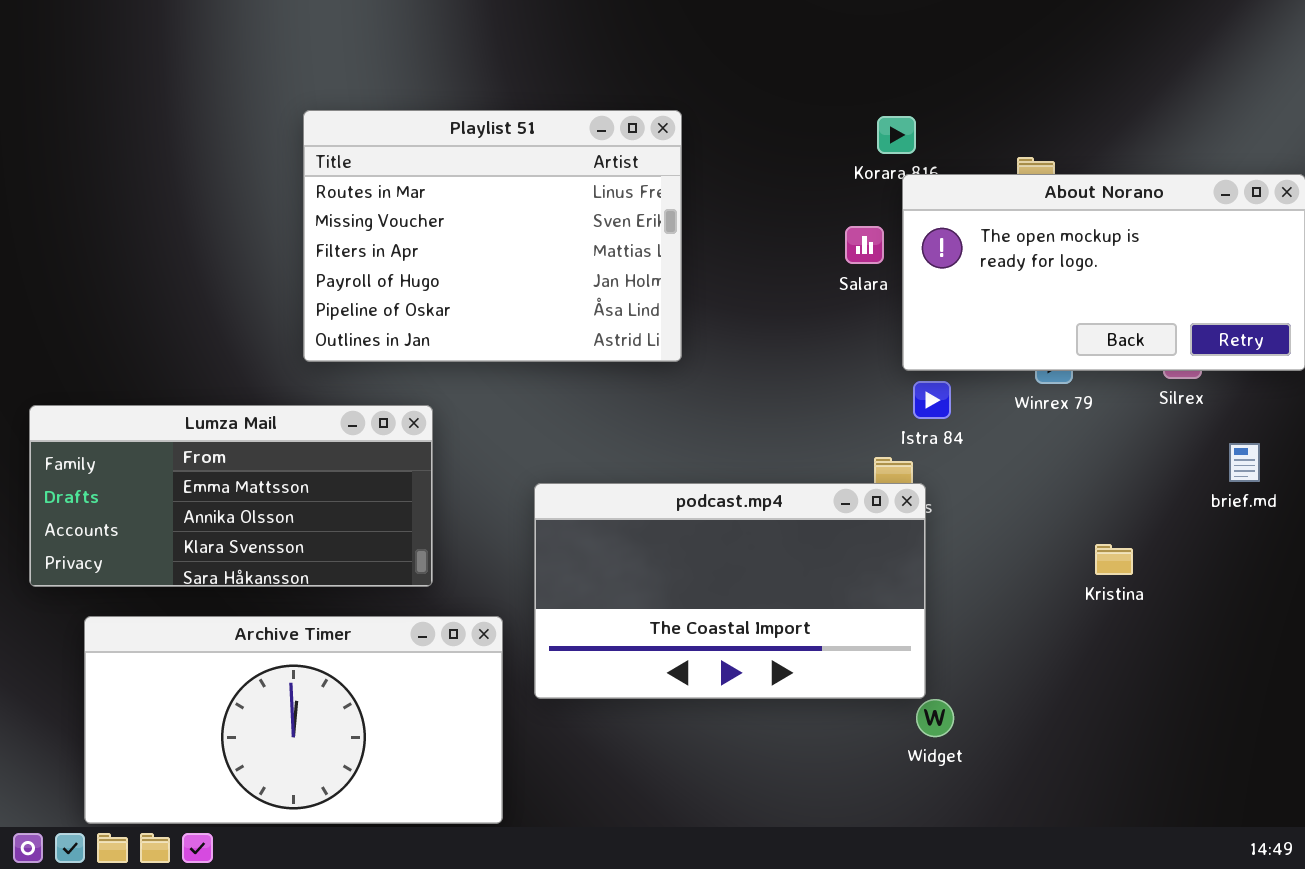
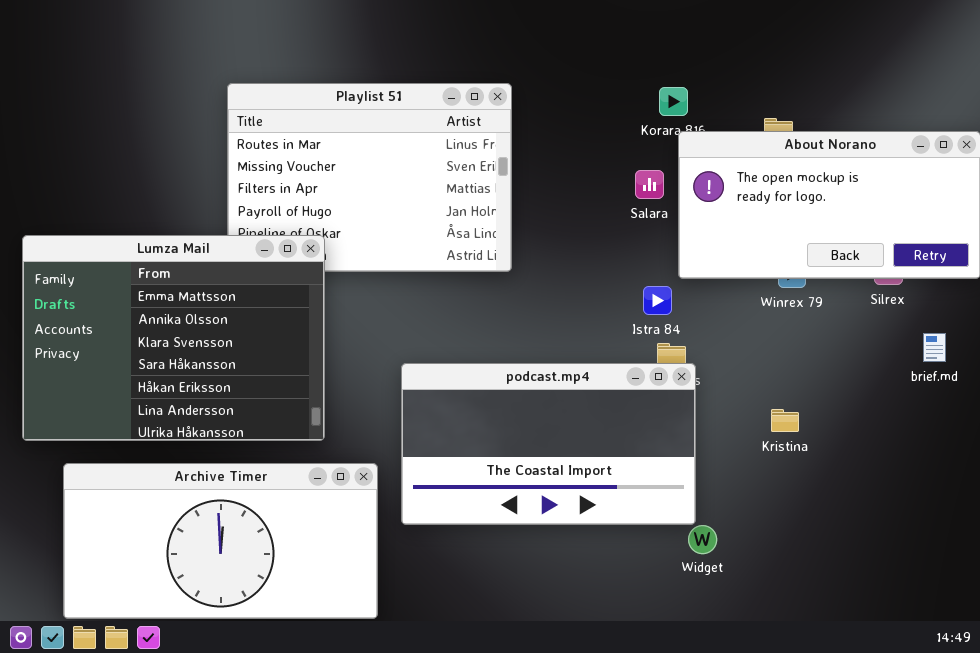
Istra 84: [913,381,951,419] -> [643,286,672,315], moved
Lumza Mail: [29,405,433,587] -> [22,235,325,441], resized
Kristina: [1095,544,1133,575] -> [771,409,799,432], moved

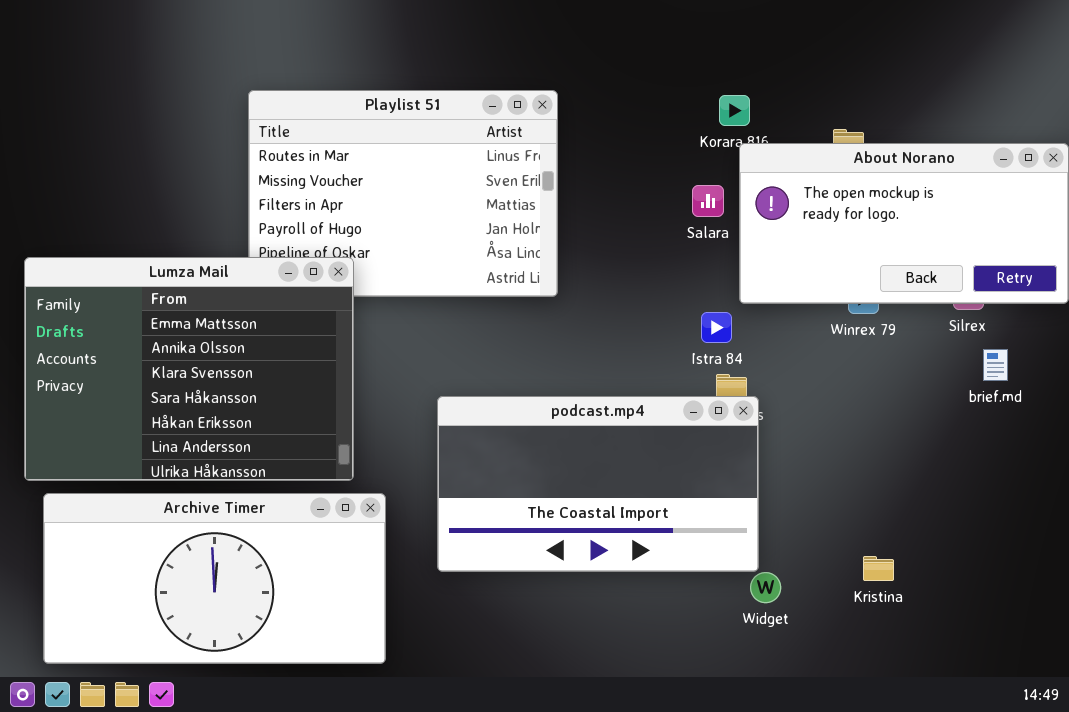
brief.md: [923,333,946,362] -> [983,349,1008,381], moved
Kristina: [771,409,799,432] -> [863,556,894,581], moved
Archive Timer: [63,463,378,619] -> [43,493,386,664], moved

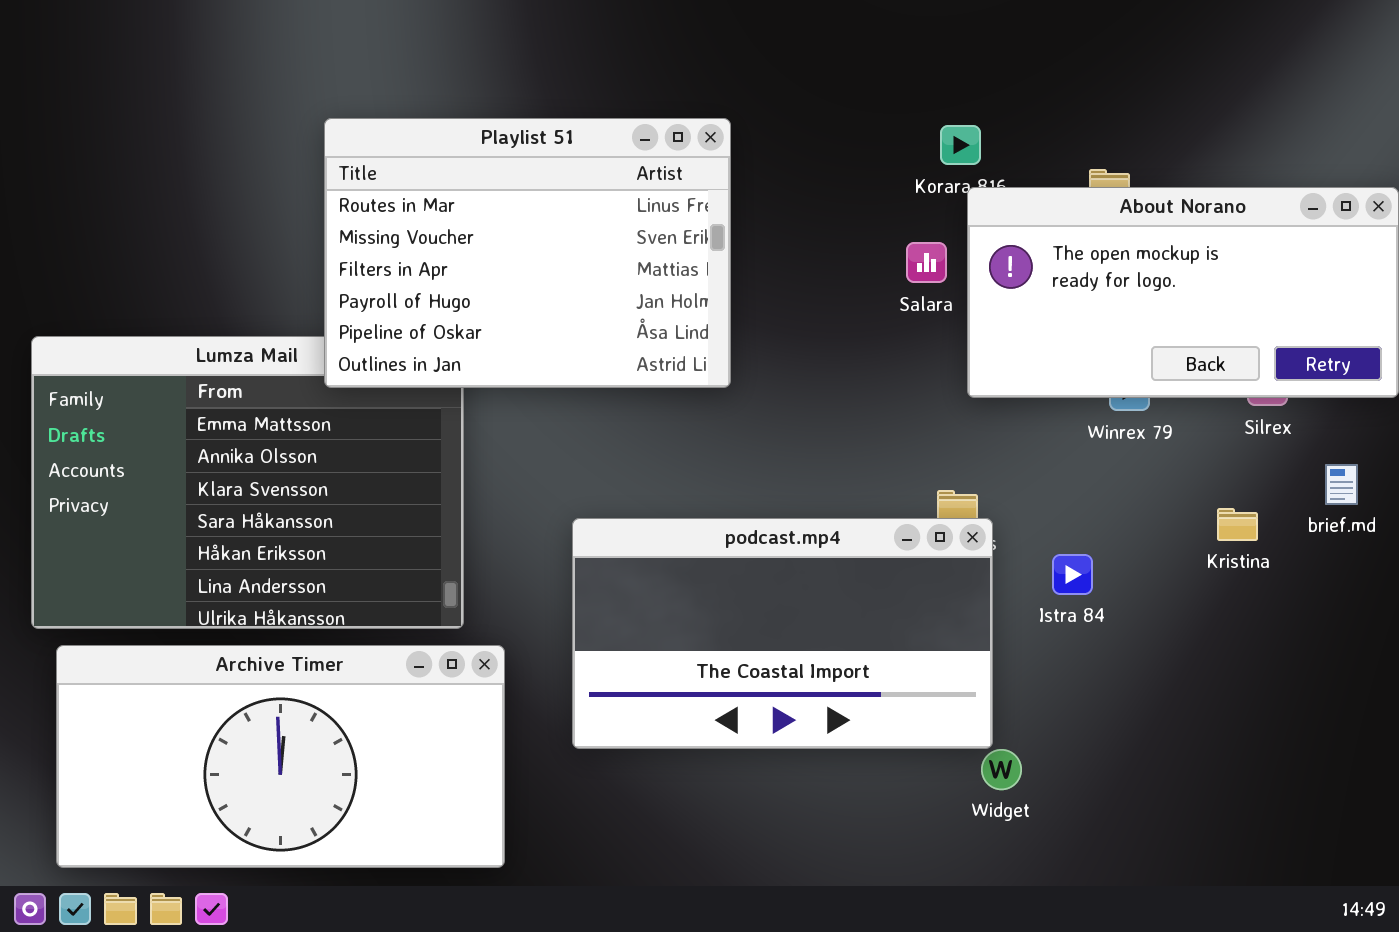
Playlist 51: [248,90,558,297] -> [324,118,731,388], raised
Istra 84: [701,312,732,343] -> [1052,554,1093,595], moved
brief.md: [983,349,1008,381] -> [1325,464,1358,505], moved
Kristina: [863,556,894,581] -> [1217,508,1258,541], moved

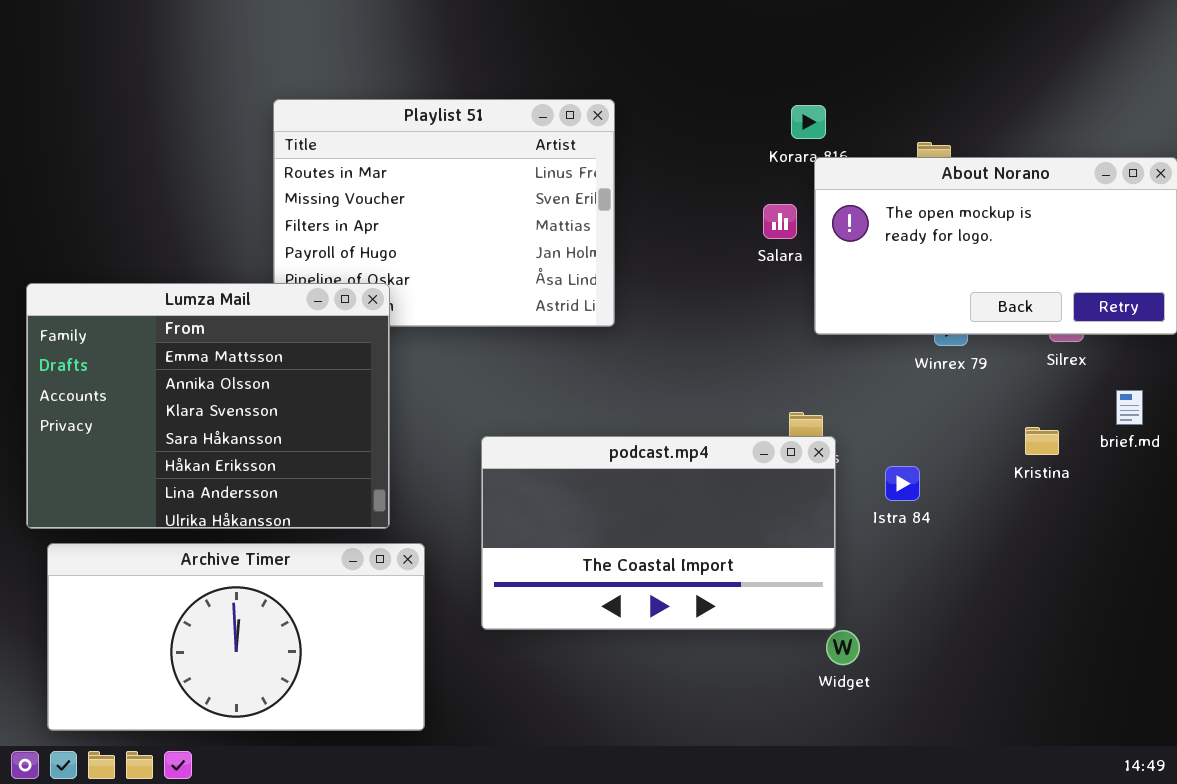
Lumza Mail: [31,336,464,629] -> [26,283,390,529], raised

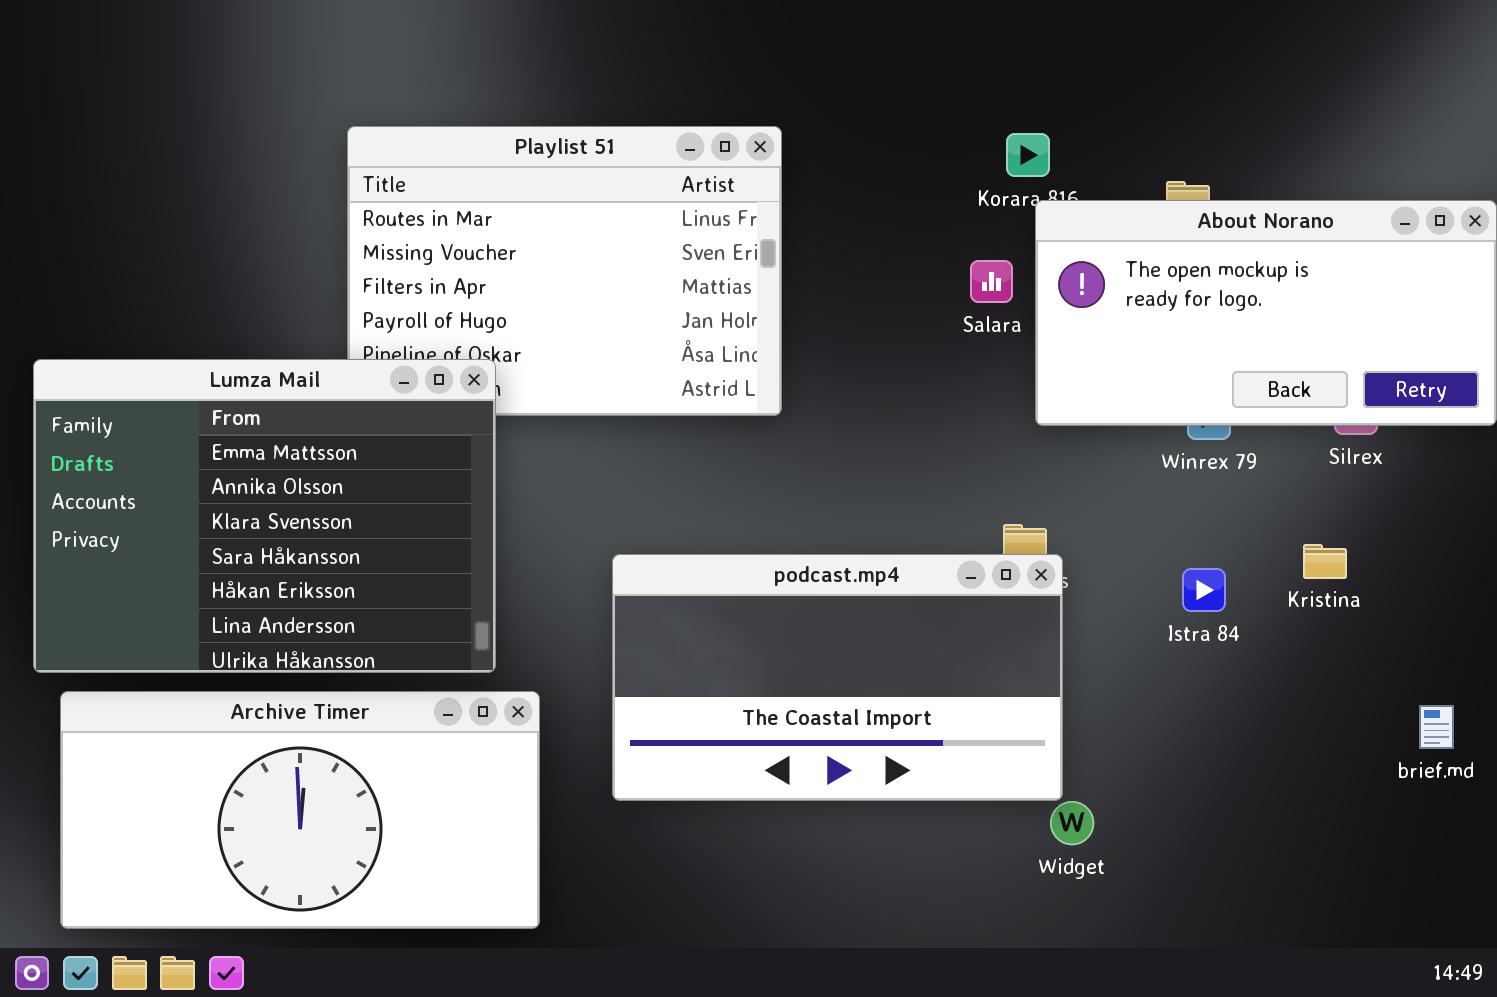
brief.md: [1116,390,1143,425] -> [1419,705,1454,749], moved
Istra 84: [885,466,920,501] -> [1182,568,1226,612], moved

